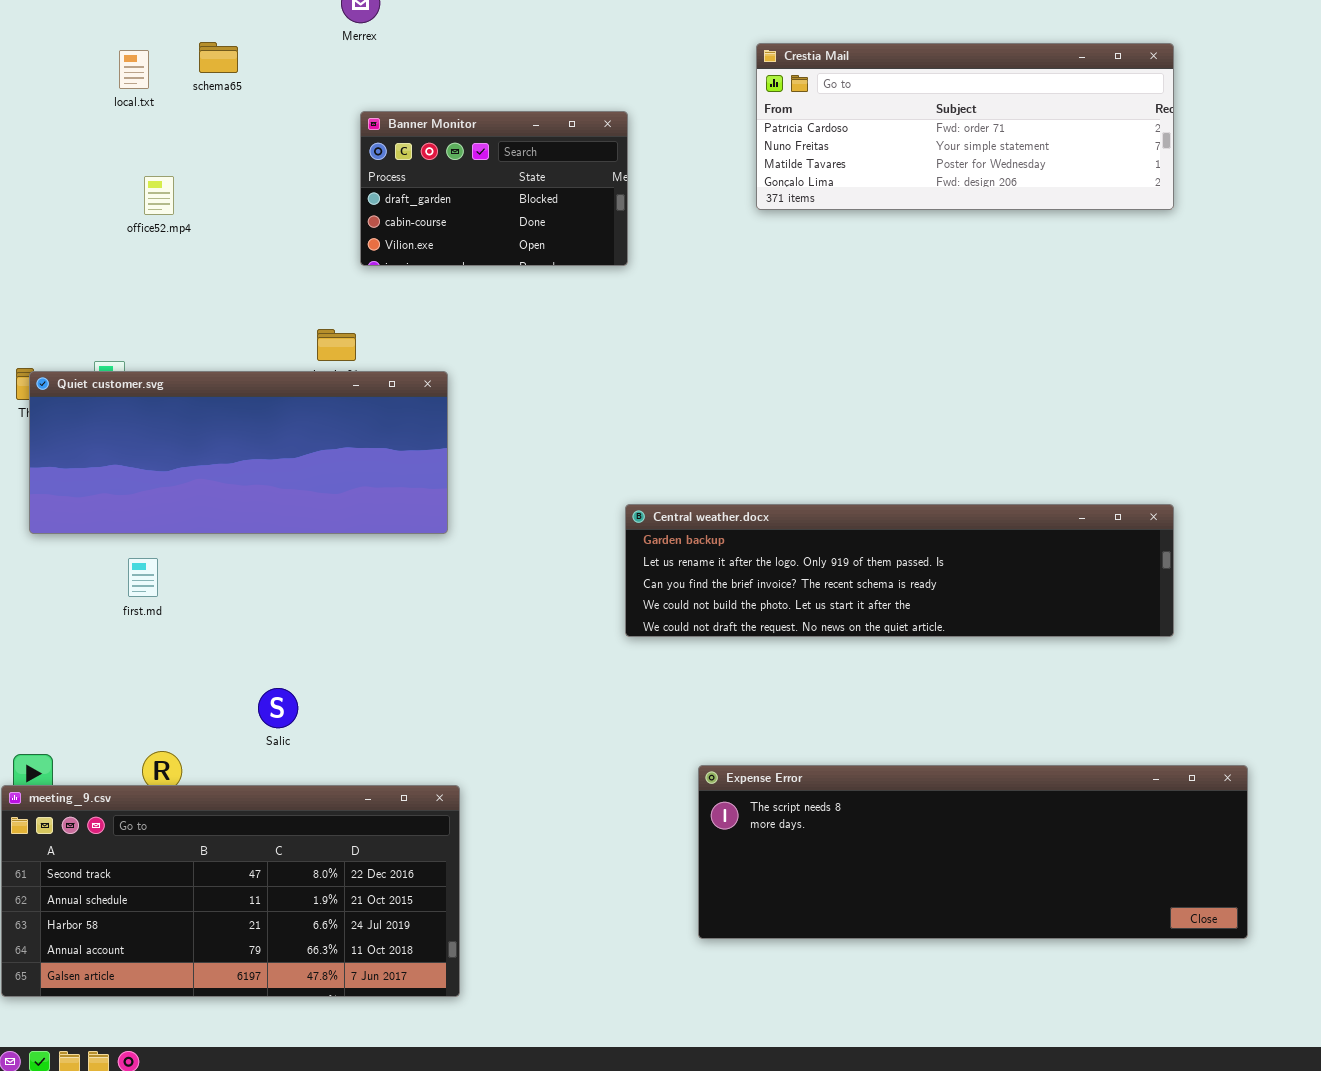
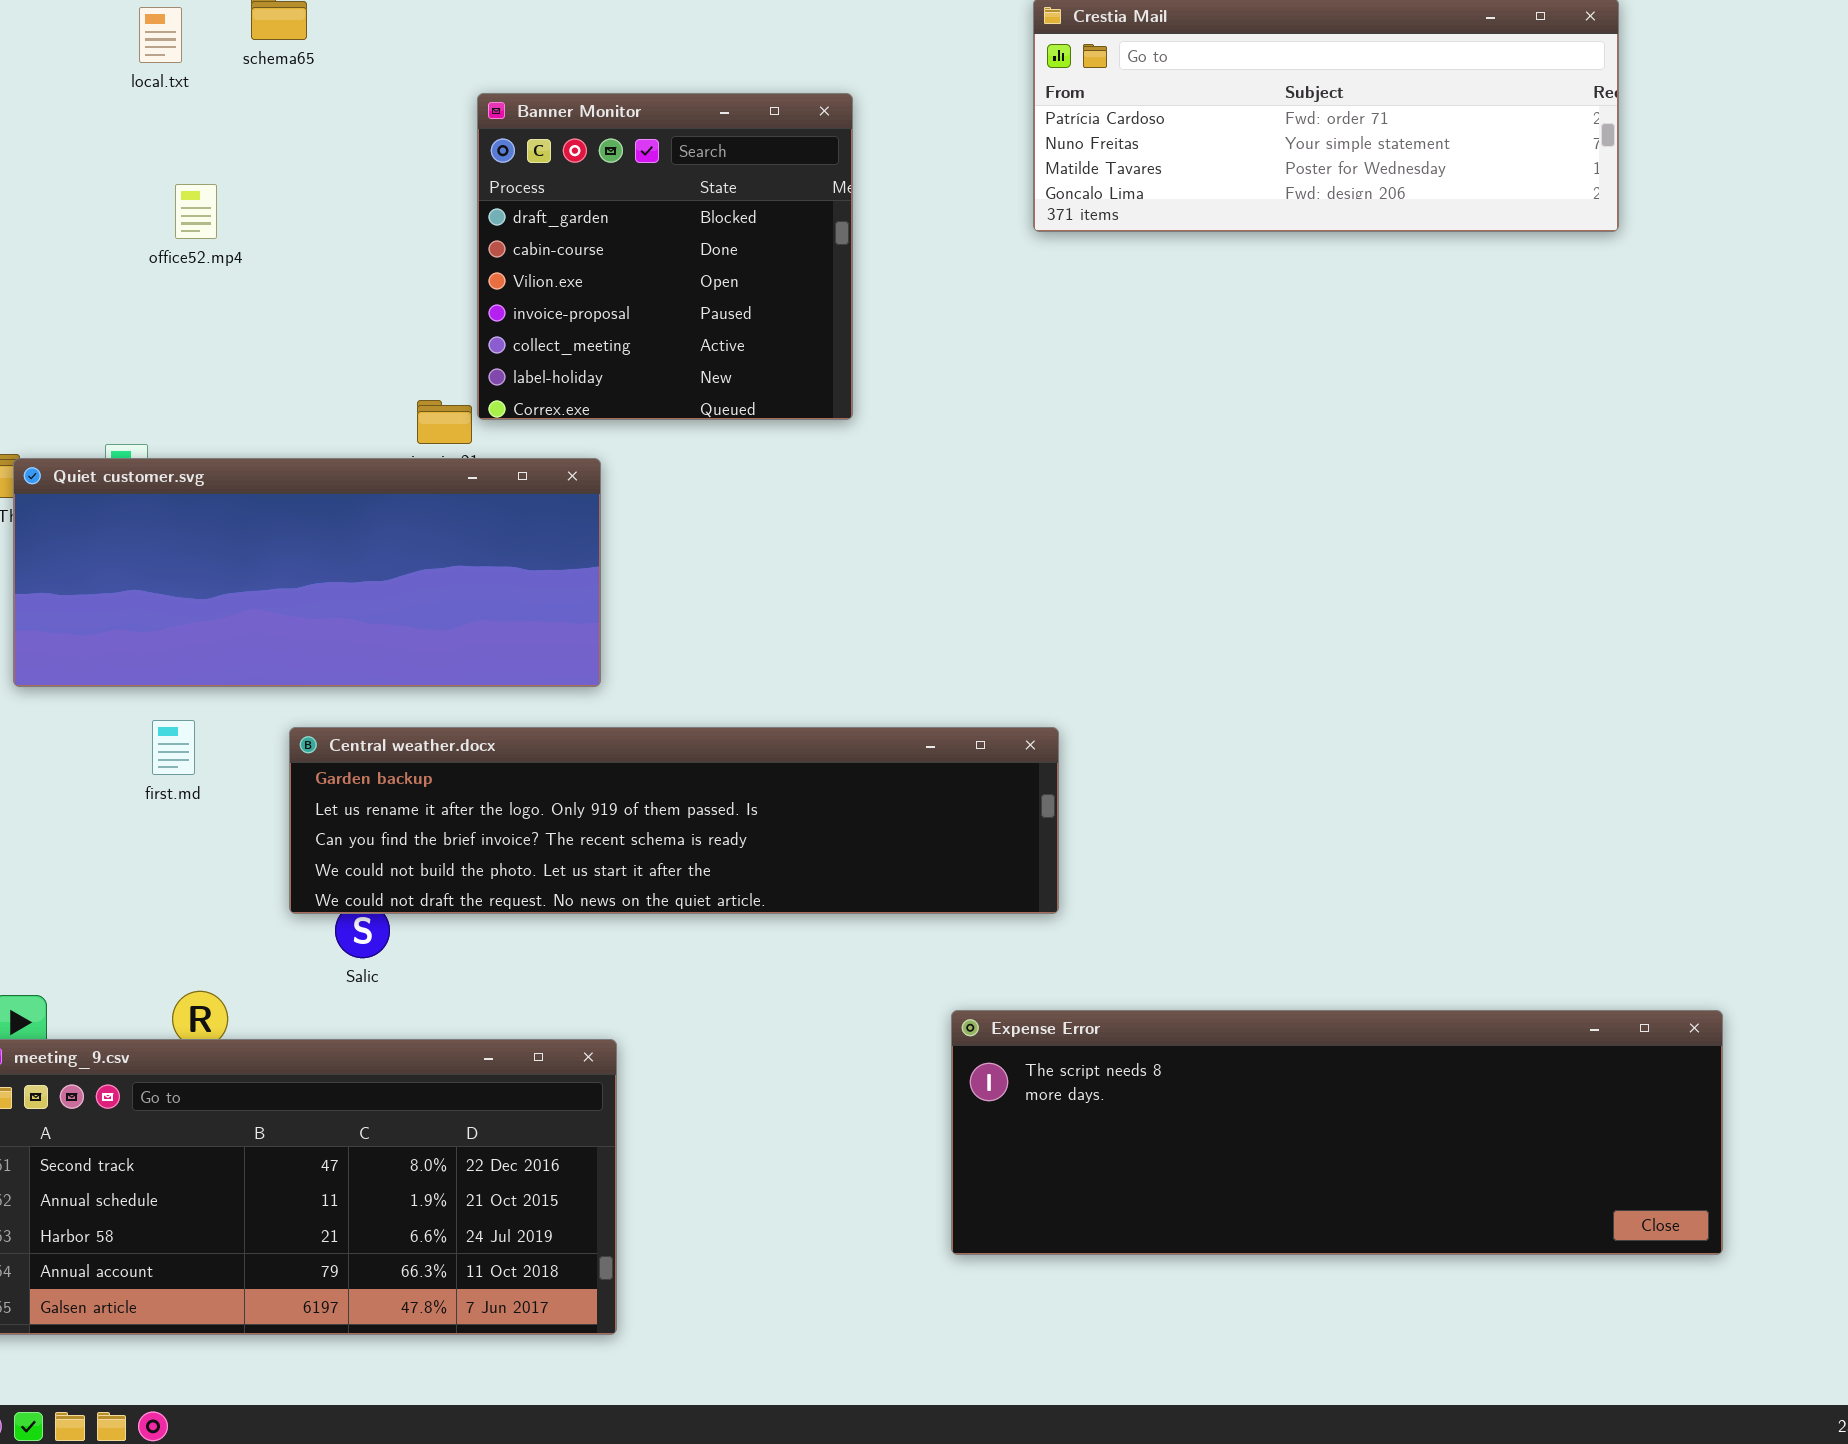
Banner Monitor: [360,111,628,266] -> [477,93,853,420], resized
Central weather.docx: [625,504,1174,637] -> [289,727,1059,914], moved

